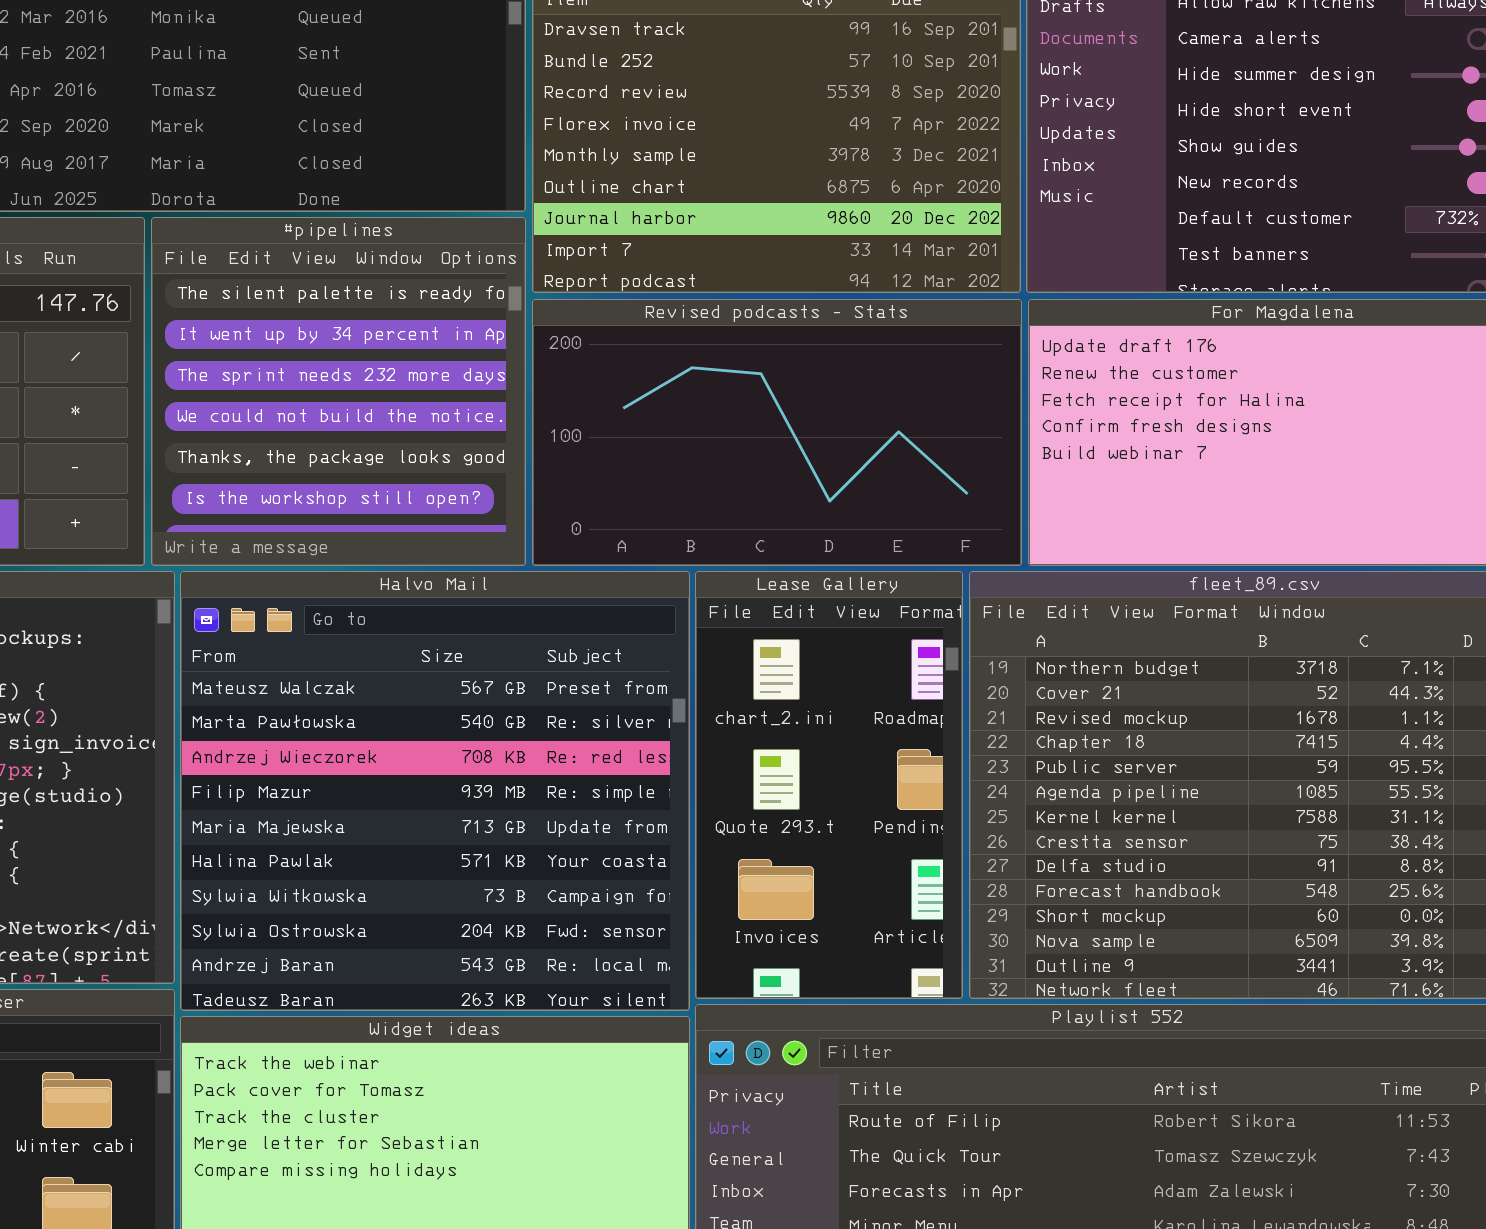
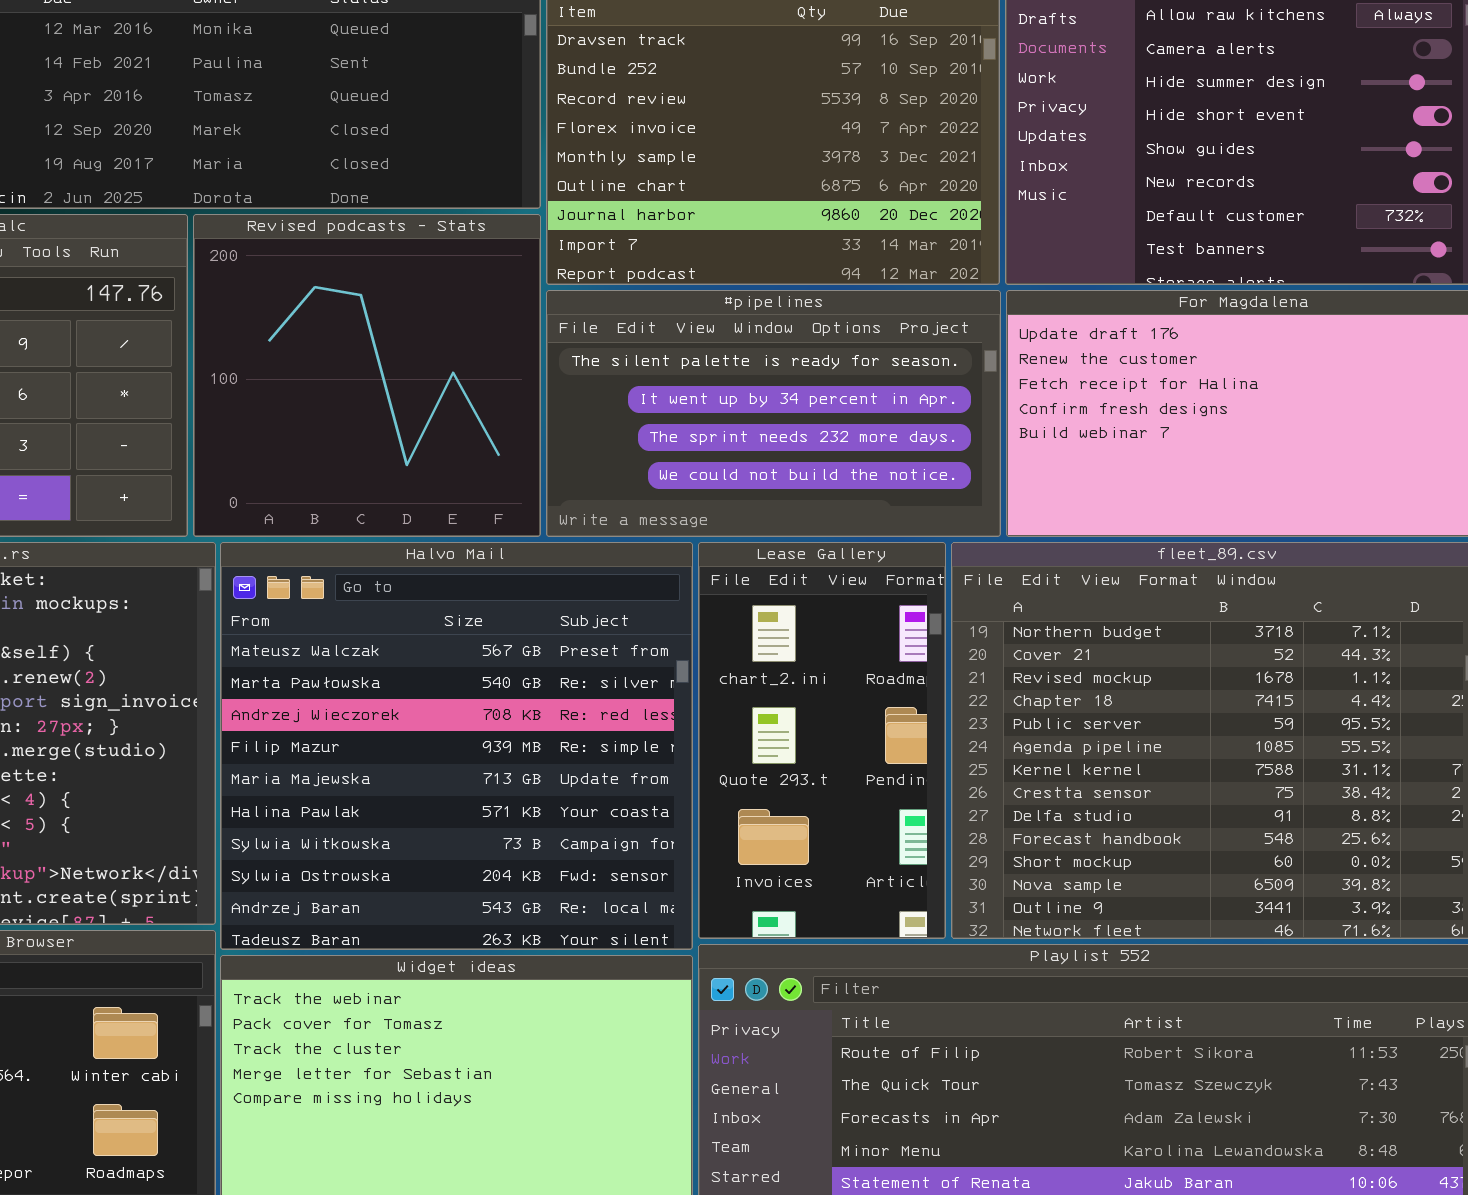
#pipelines: [151,217,526,566] -> [546,290,1001,537], moved, resized
Revised podcasts - Stats: [532,299,1022,566] -> [193,214,541,537], moved, resized

